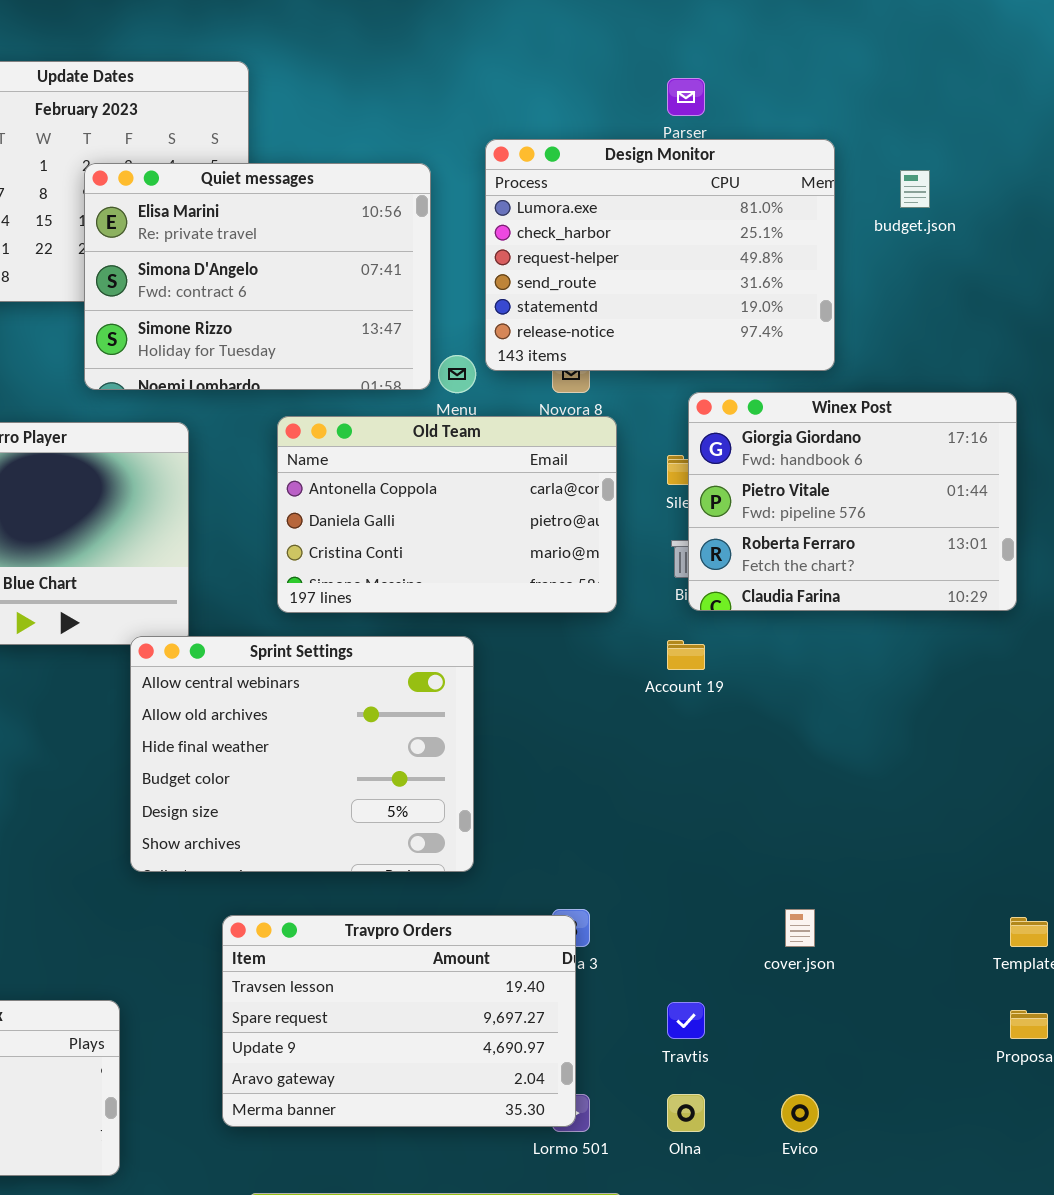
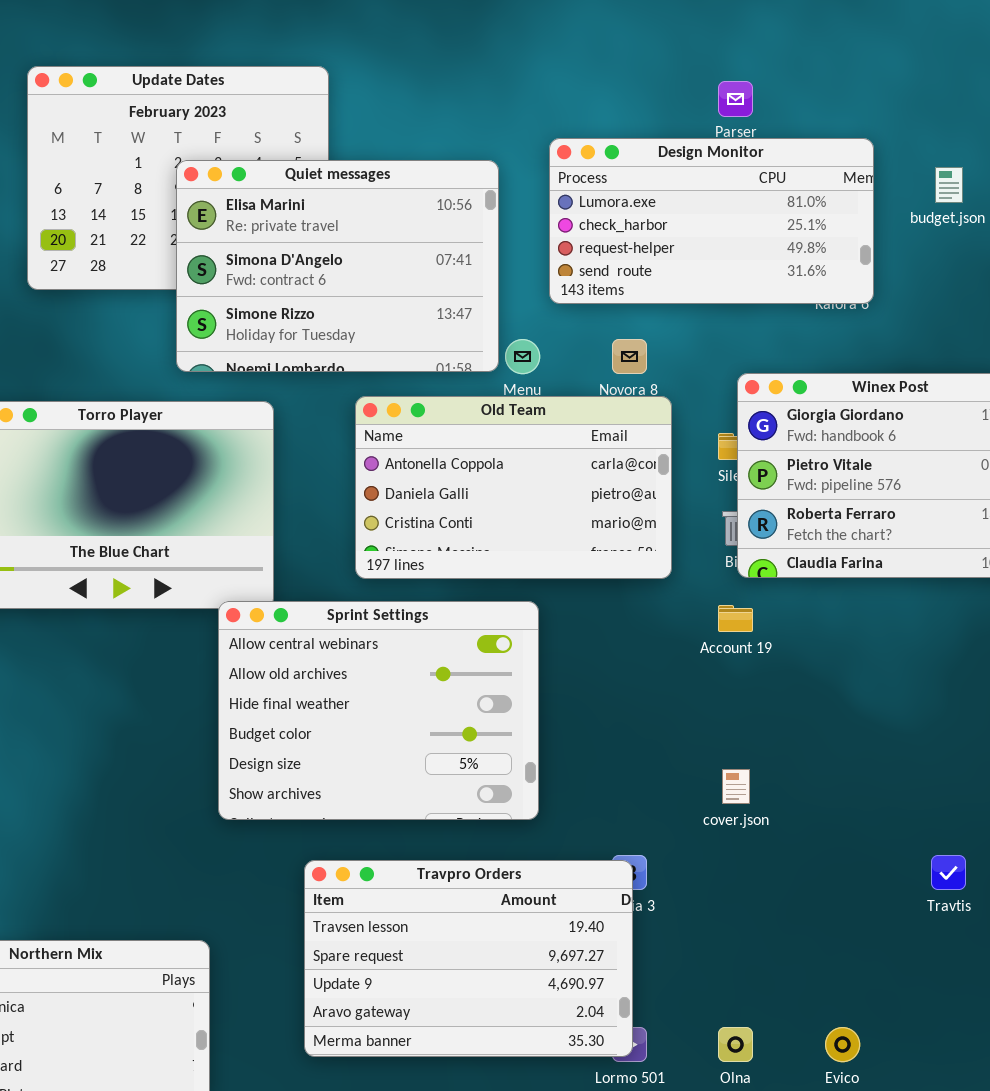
Design Monitor: [485,139,835,371] -> [549,138,874,304], resized
cover.json: [785,909,815,947] -> [722,769,750,804], moved
Travtis: [667,1002,705,1039] -> [931,855,966,890], moved

